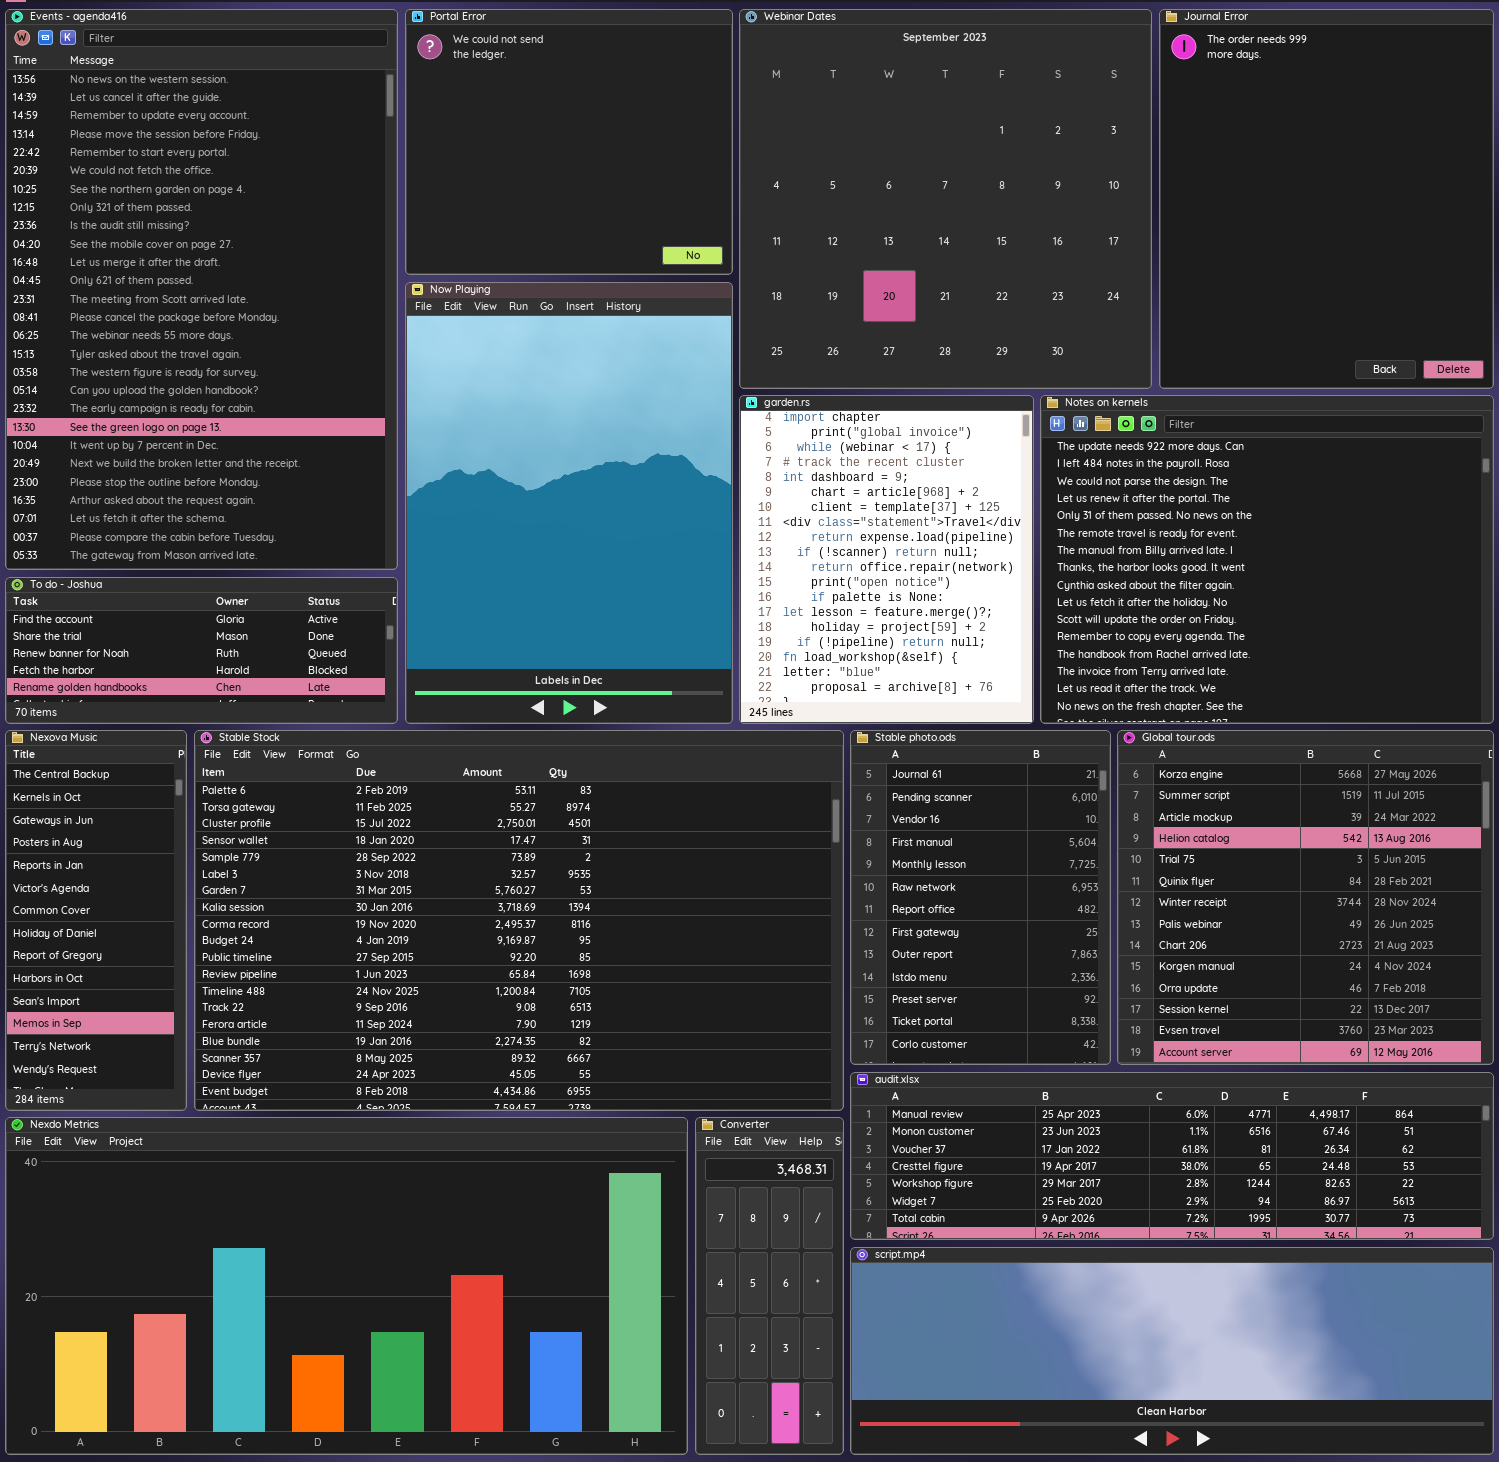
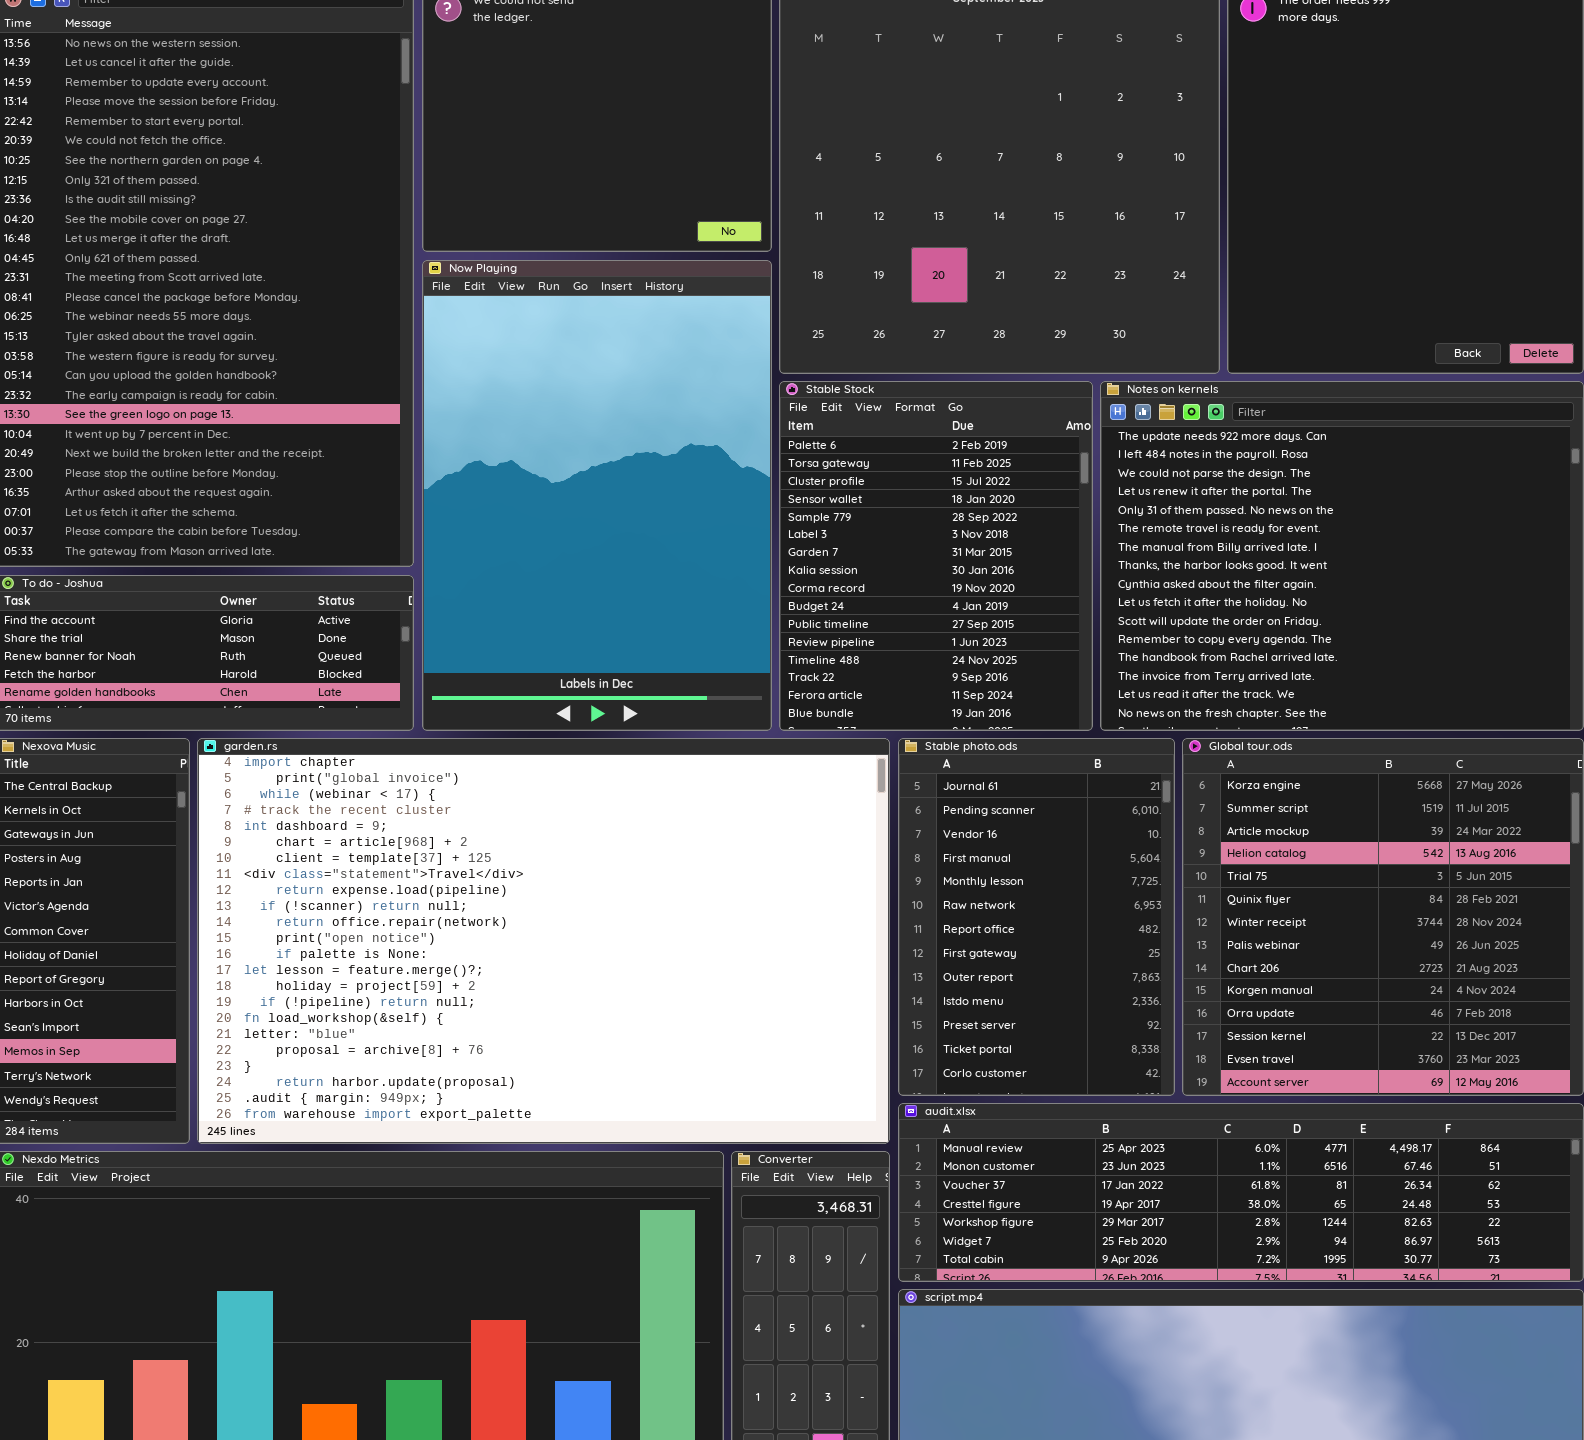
garden.rs: [739,395,1034,724] -> [197,738,890,1144], moved, resized
Stable Stock: [194,730,844,1111] -> [779,381,1093,731], moved, resized

